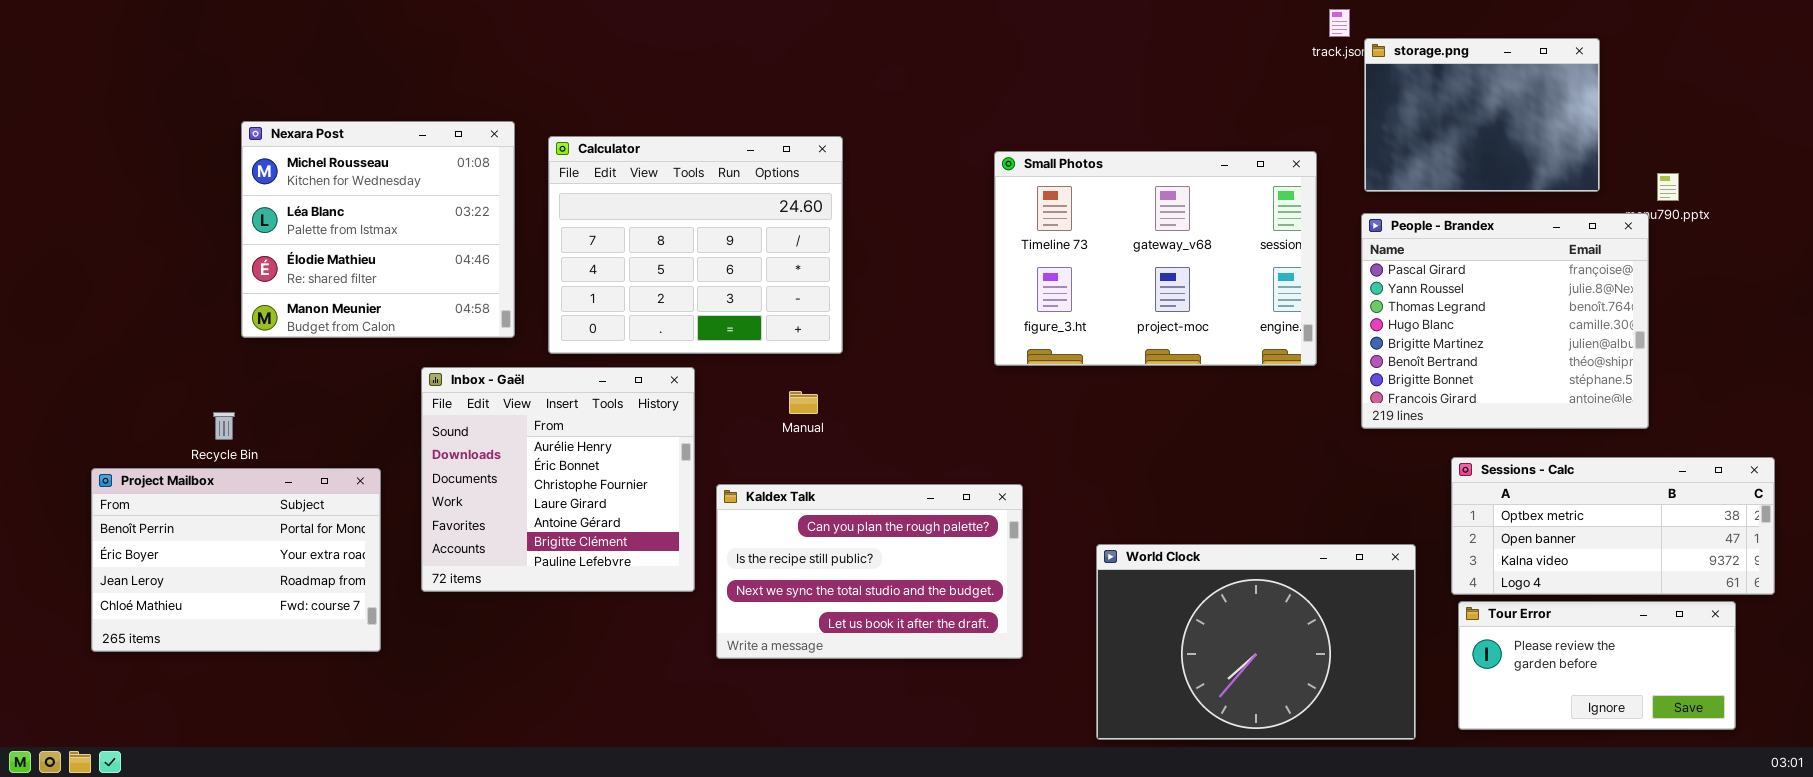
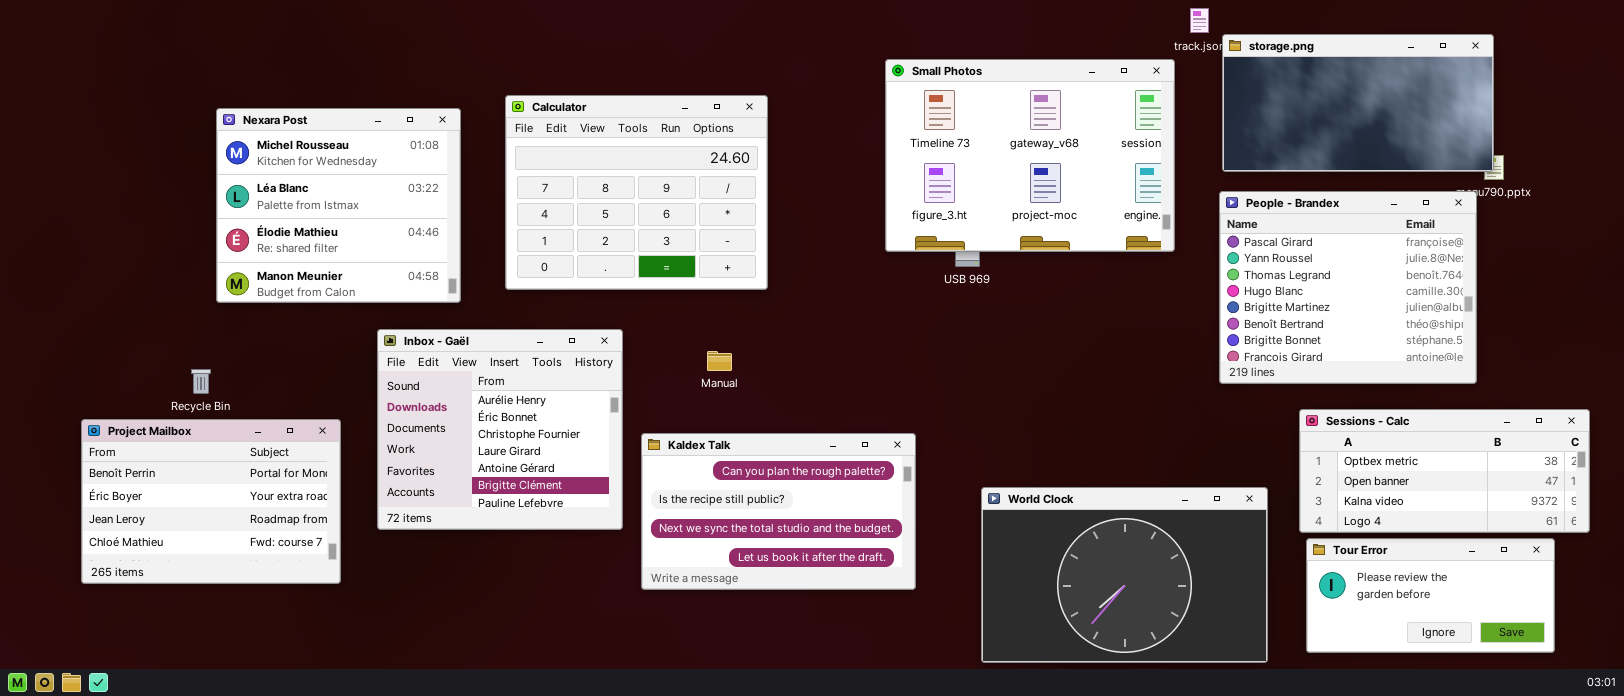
storage.png: [1364,38,1600,192] -> [1222,34,1494,172], resized
Calculator: [548,136,843,354] -> [505,95,768,290], moved
Small Photos: [994,151,1317,366] -> [885,59,1175,252], moved

